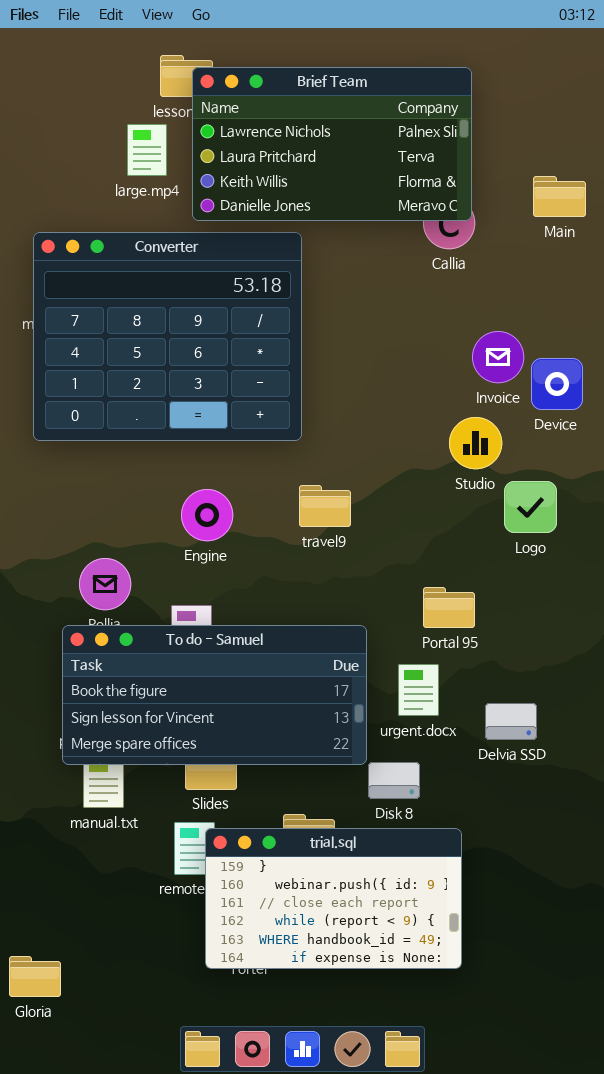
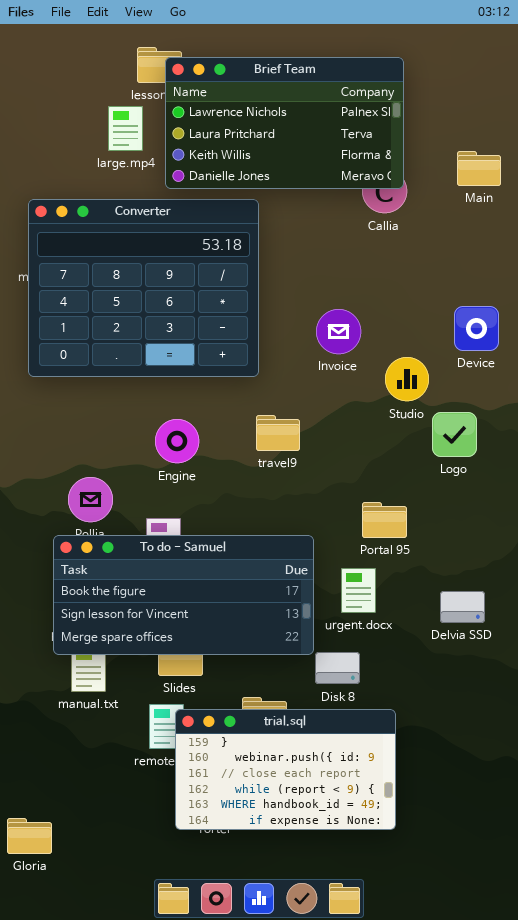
Invoice: [472,331,524,383] -> [316,309,361,354], moved
Delvia SSD: [485,703,537,740] -> [440,591,485,623], moved

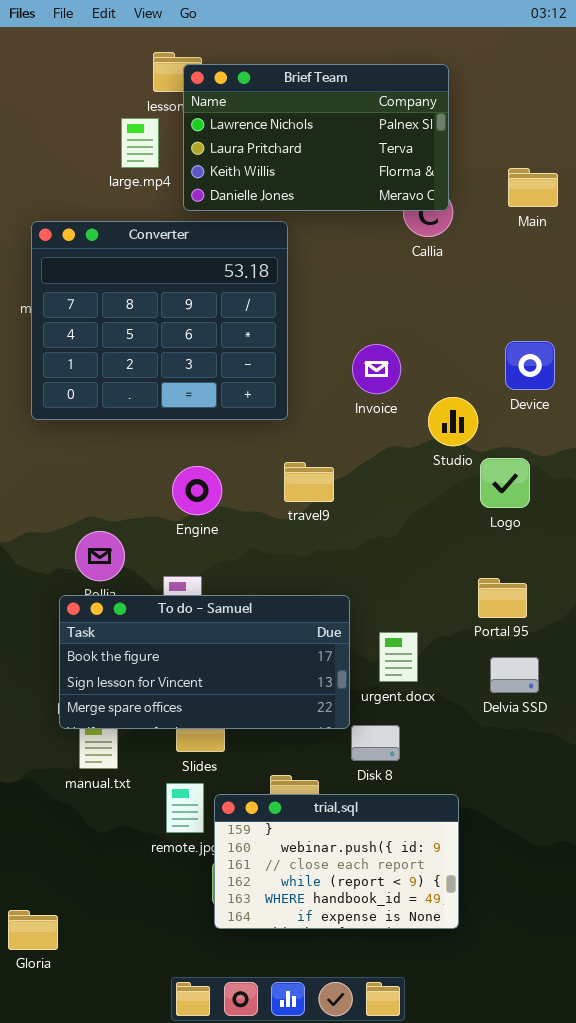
Portal 95: [362,502,407,538] -> [478,578,527,618], moved
trial.sql: [175,709,396,830] -> [214,794,459,929], moved

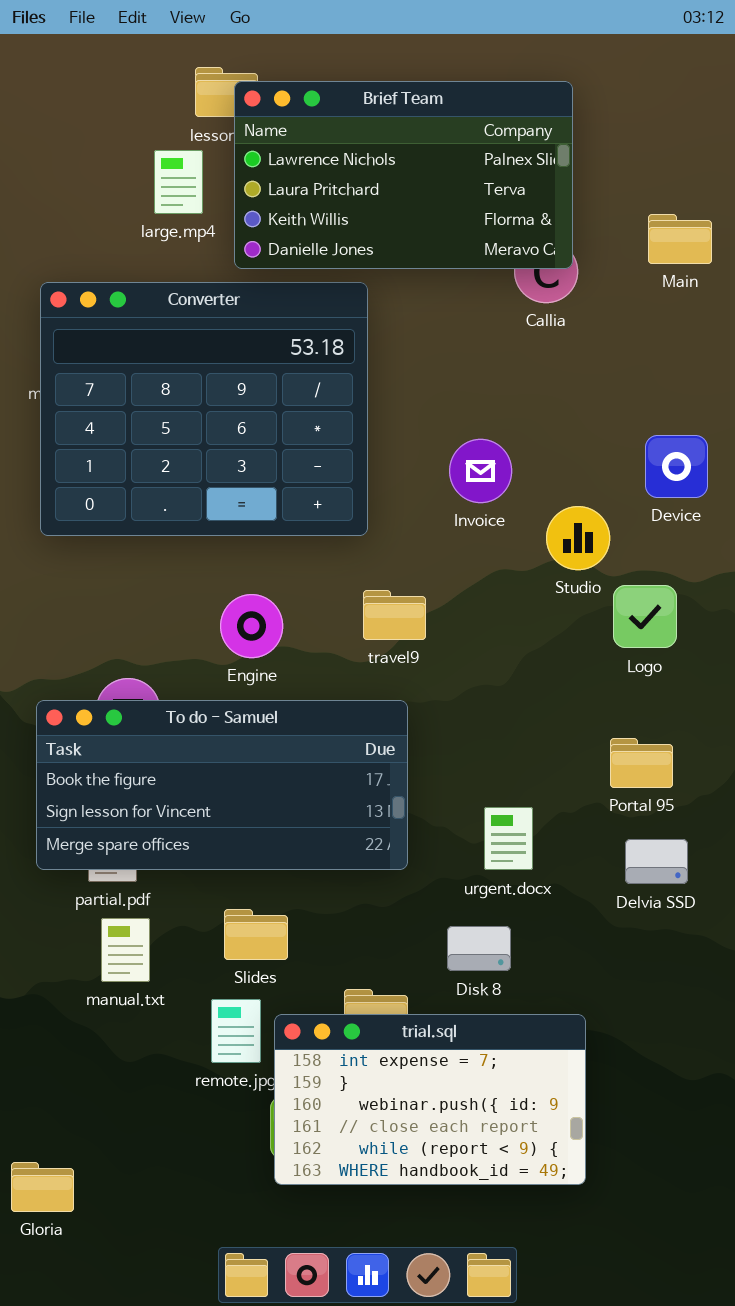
To do - Samuel: [59,595,350,729] -> [36,700,408,870], moved
trial.sql: [214,794,459,929] -> [274,1014,586,1185], scrolled up 1 row

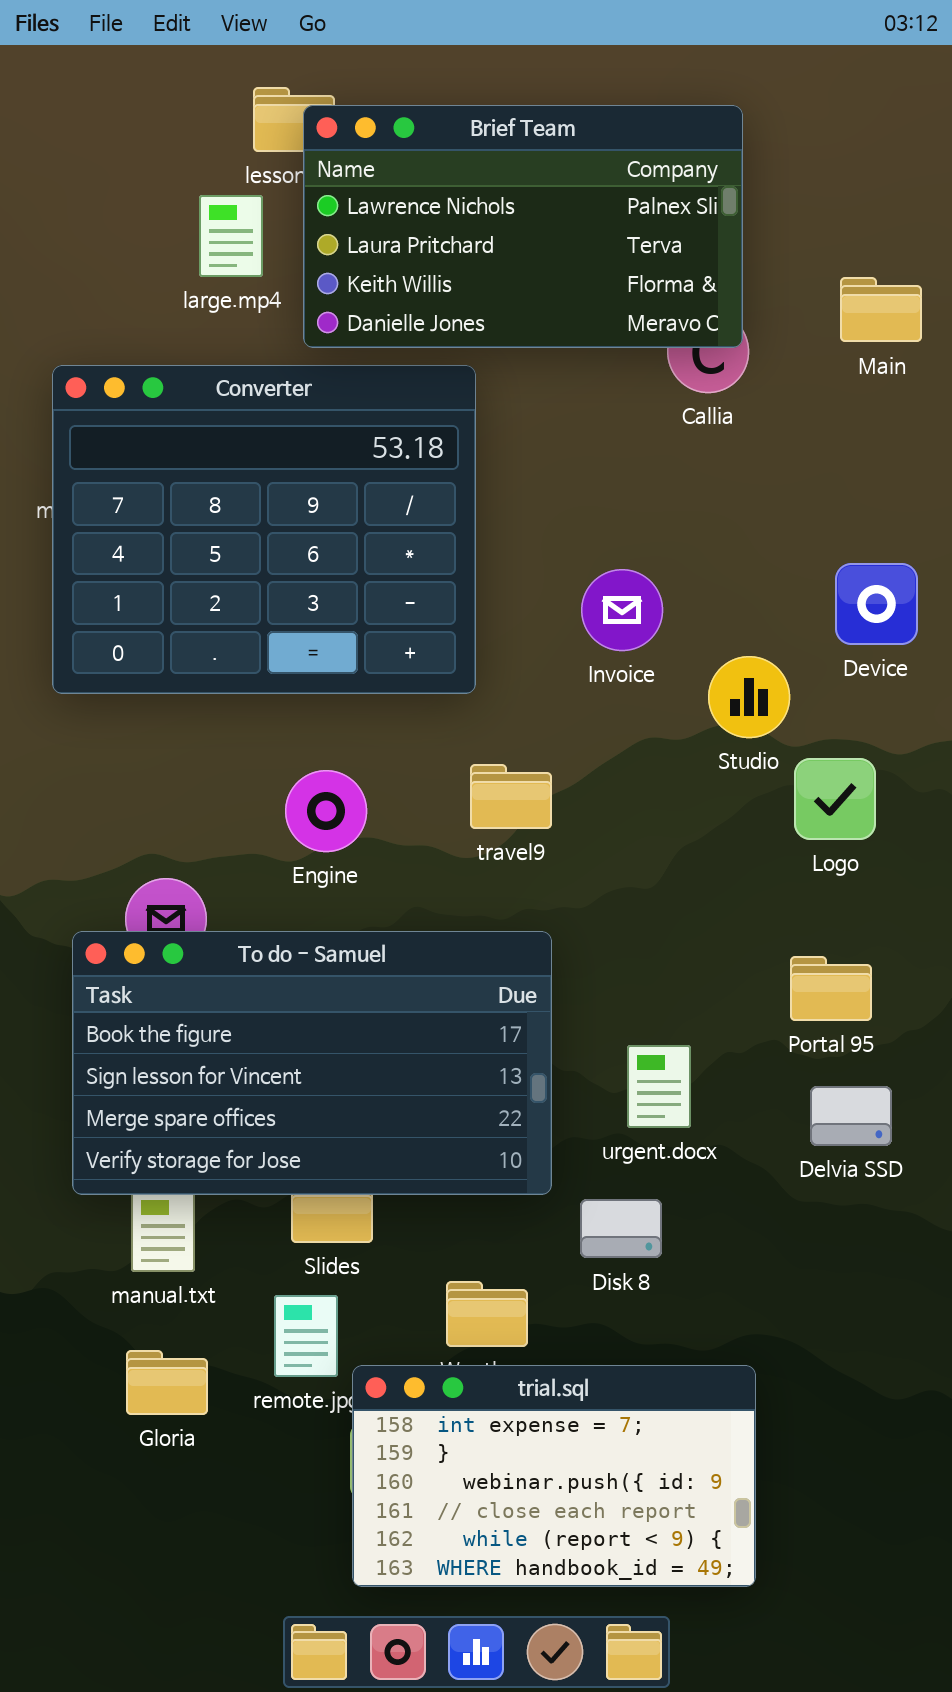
To do - Samuel: [36,700,408,870] -> [72,931,552,1195], moved, resized
trial.sql: [274,1014,586,1185] -> [352,1365,756,1587], moved
Gloria: [11,1162,74,1212] -> [126,1350,208,1415], moved

